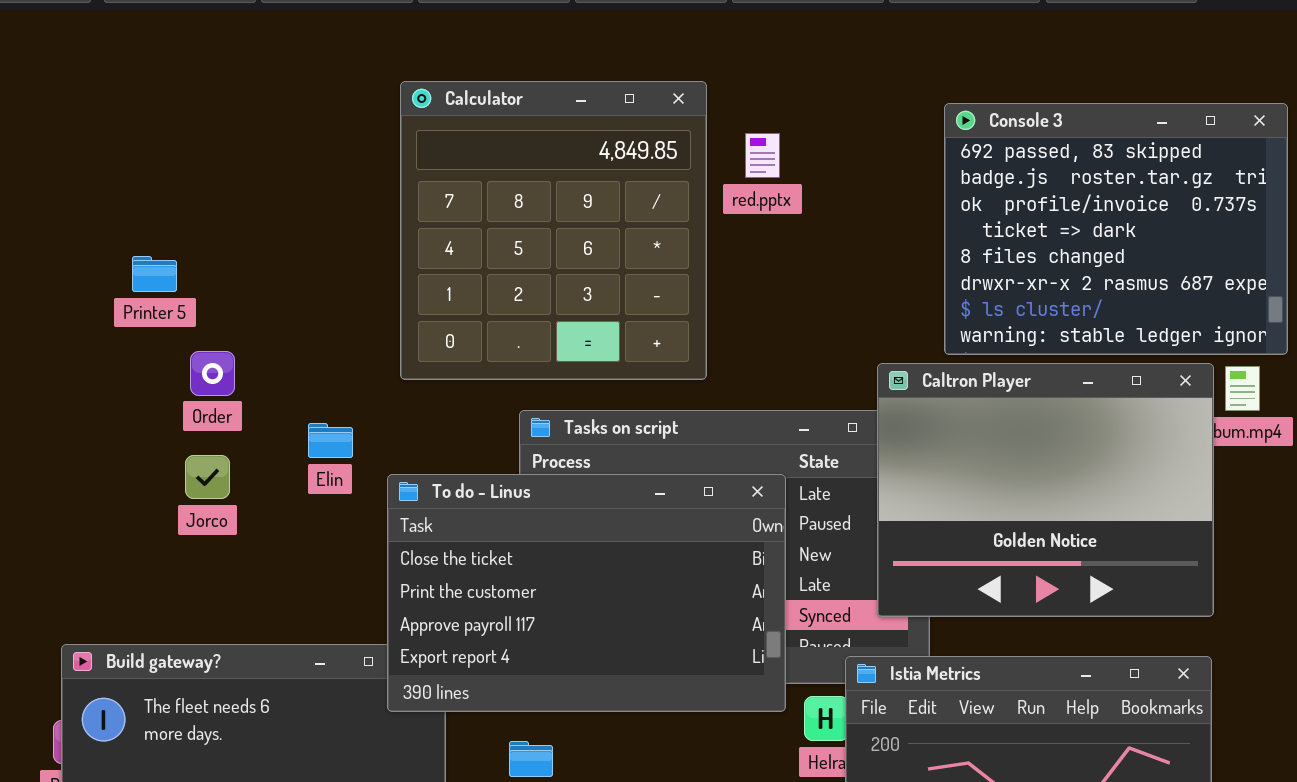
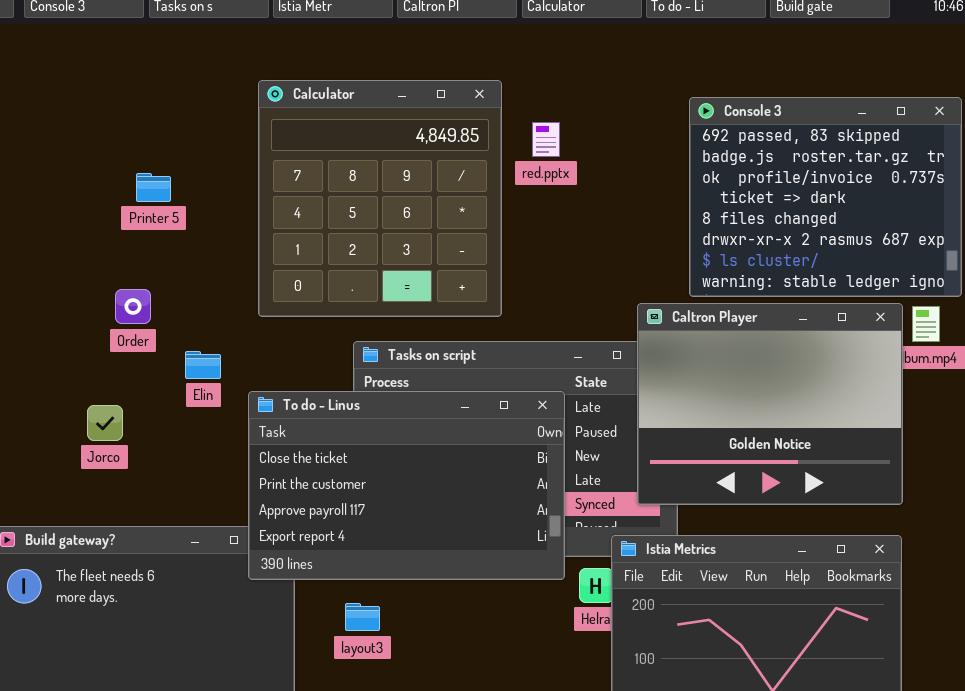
Printer 5: [132,256,177,292] -> [136,173,171,202], moved
Order: [190,351,235,396] -> [115,289,151,324], moved
Jorco: [185,455,230,499] -> [87,405,123,441], moved

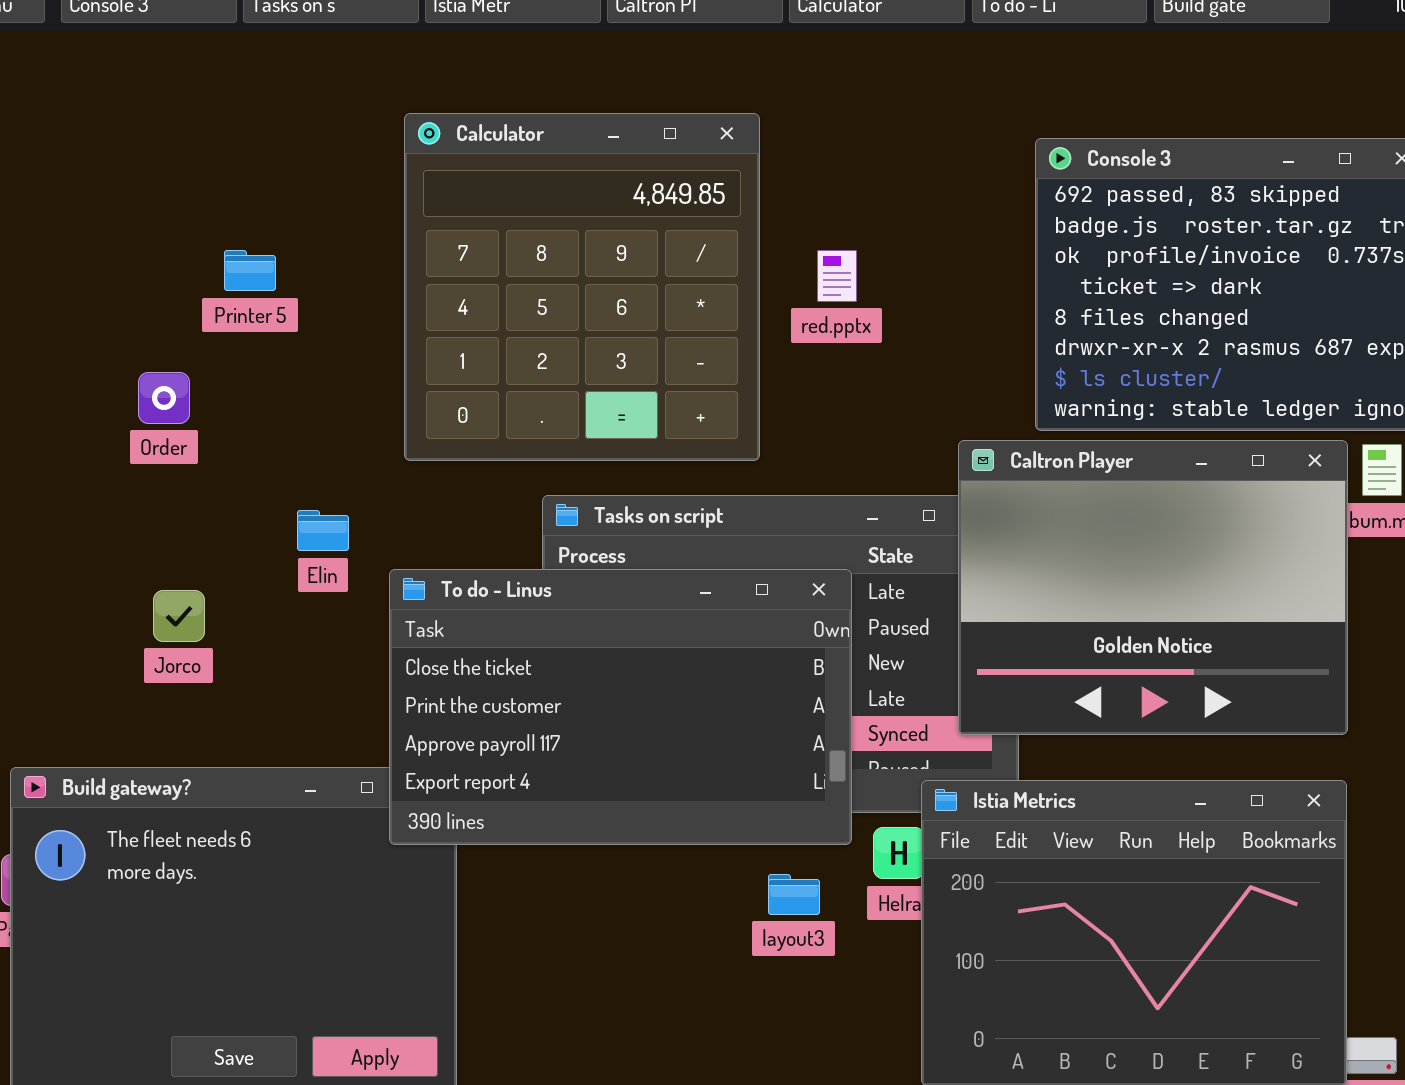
red.pptx: [532,122,560,157] -> [817,250,857,302], moved
Order: [115,289,151,324] -> [138,372,190,424], moved
layout3: [345,603,380,631] -> [768,874,820,915], moved

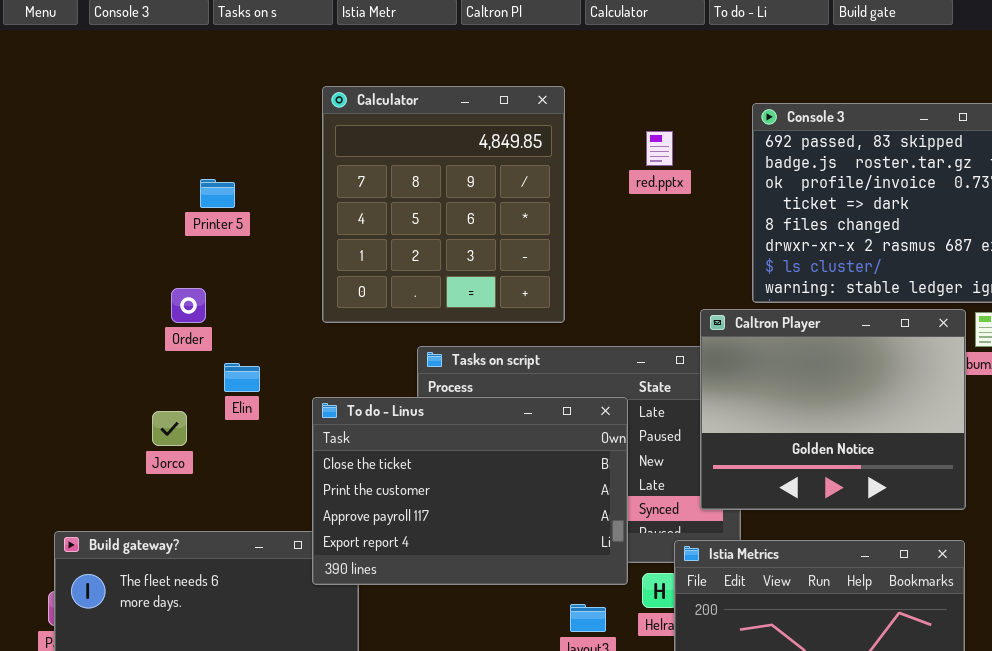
red.pptx: [817,250,857,302] -> [646,131,673,166], moved
Order: [138,372,190,424] -> [171,288,206,323], moved
Elin: [297,510,349,551] -> [224,363,260,392], moved

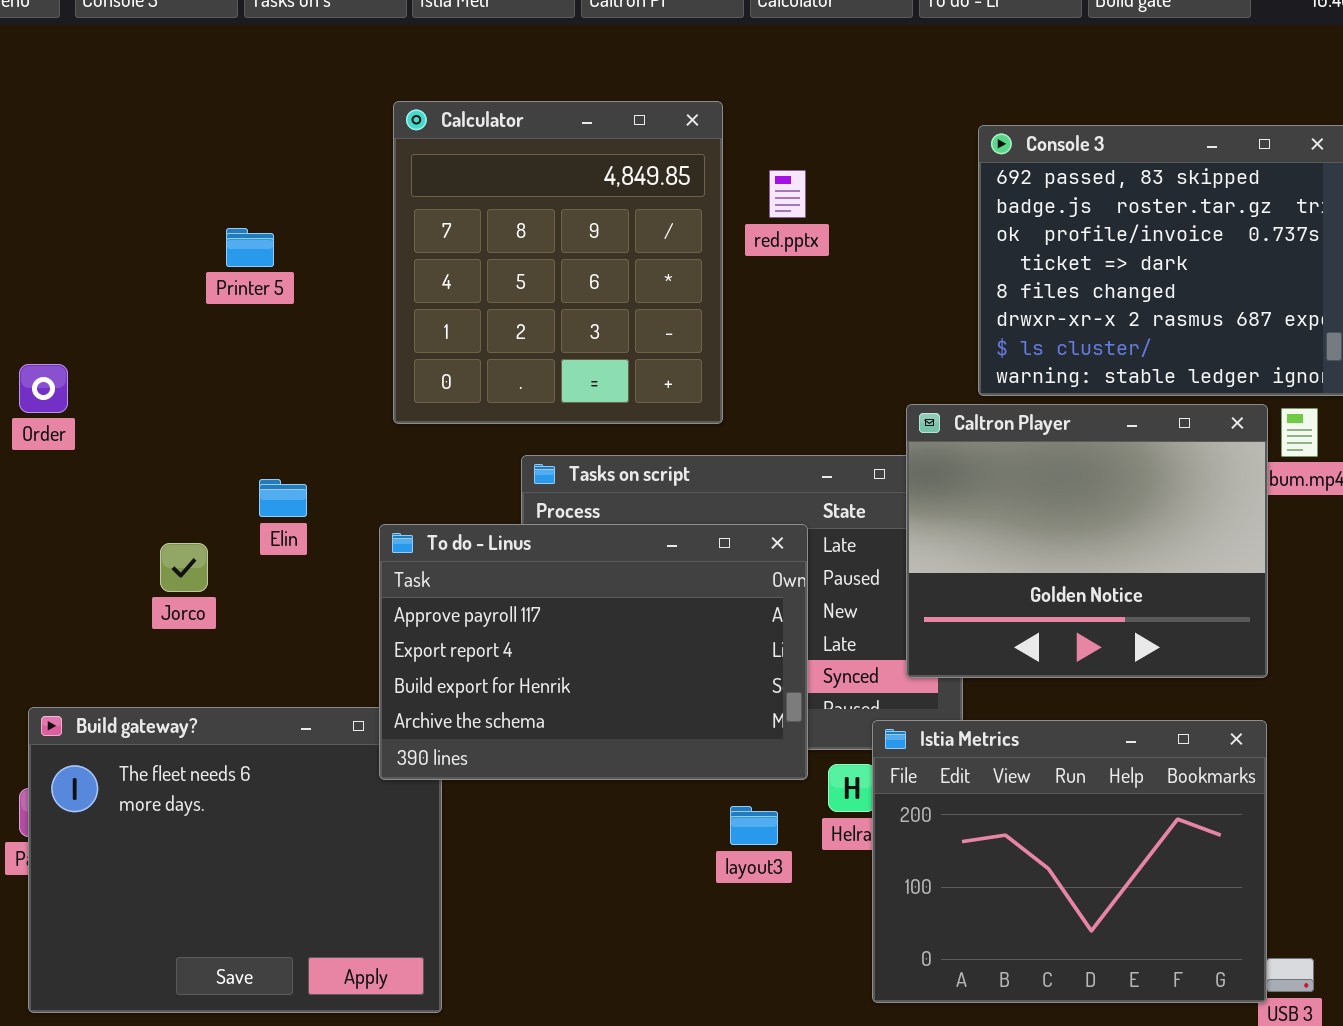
red.pptx: [646,131,673,166] -> [769,170,806,218], moved
Order: [171,288,206,323] -> [19,364,68,413], moved
To do - Linus: [312,397,628,585] -> [379,524,808,780], scrolled down 2 rows

